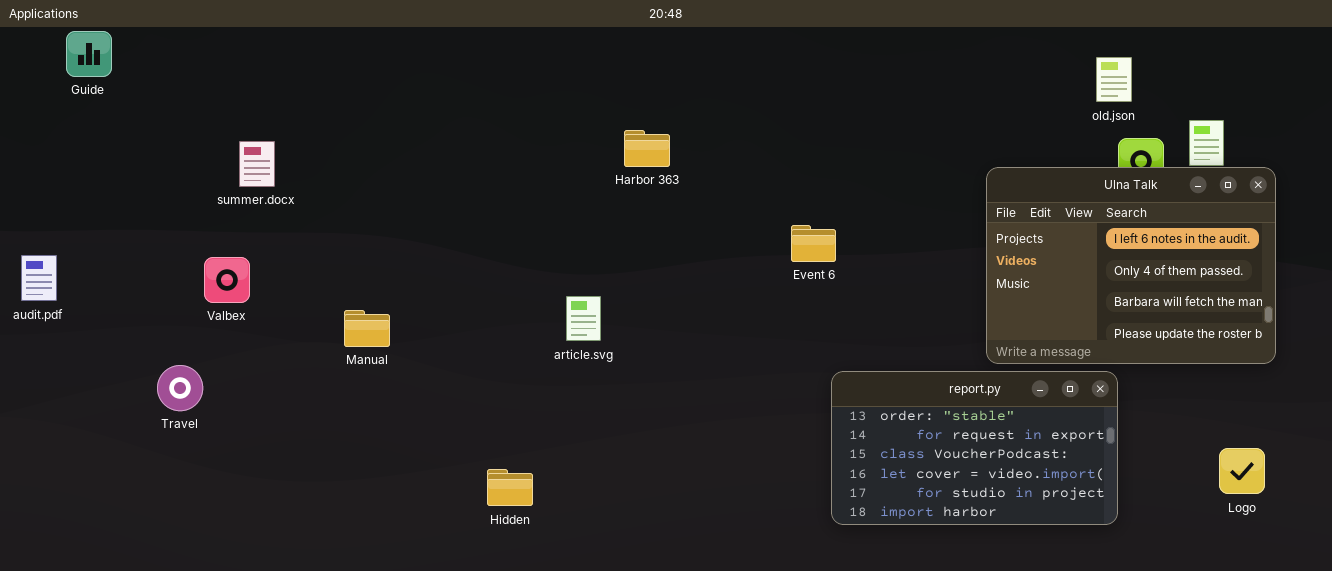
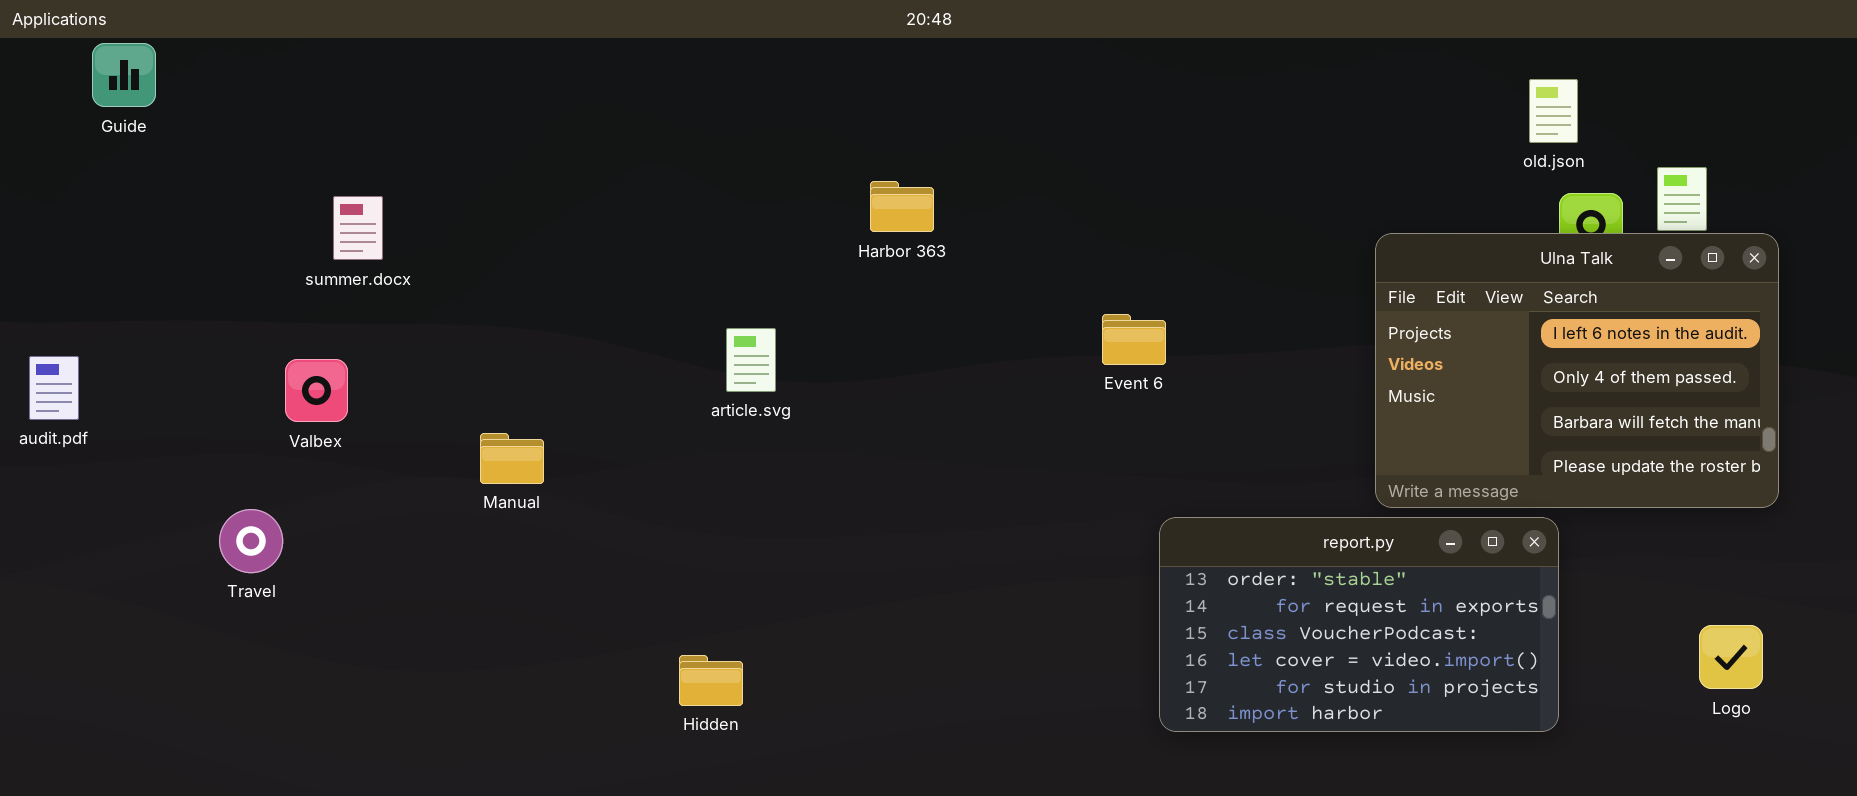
article.svg: [566,296,601,341] -> [726,328,776,392], moved

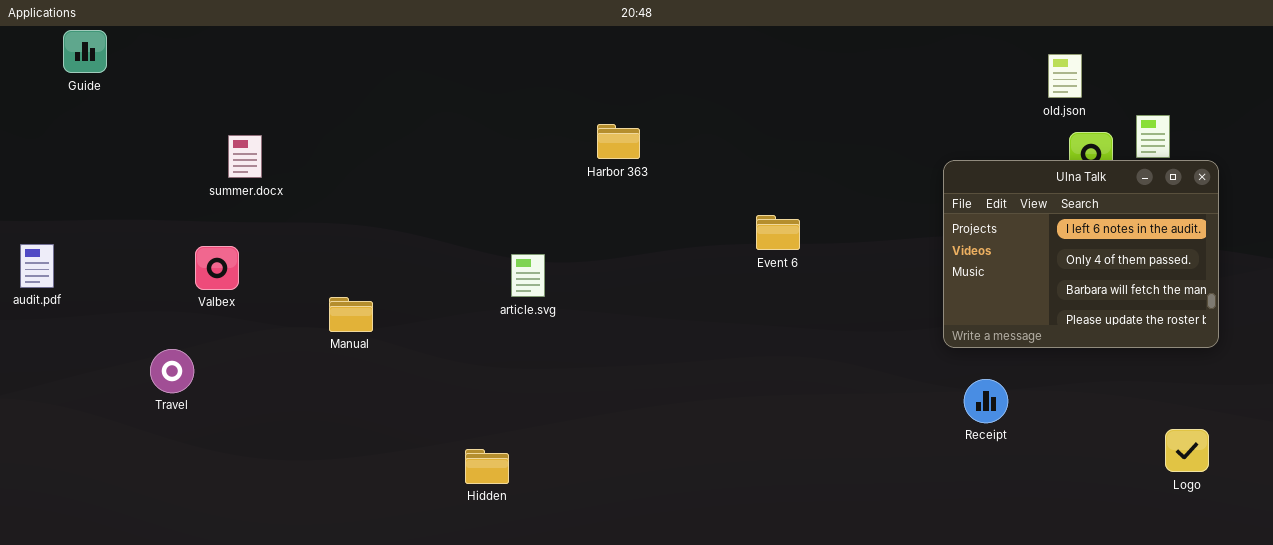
article.svg: [726,328,776,392] -> [511,254,545,297], moved
report.py: [1159,517,1559,732] -> none, closed

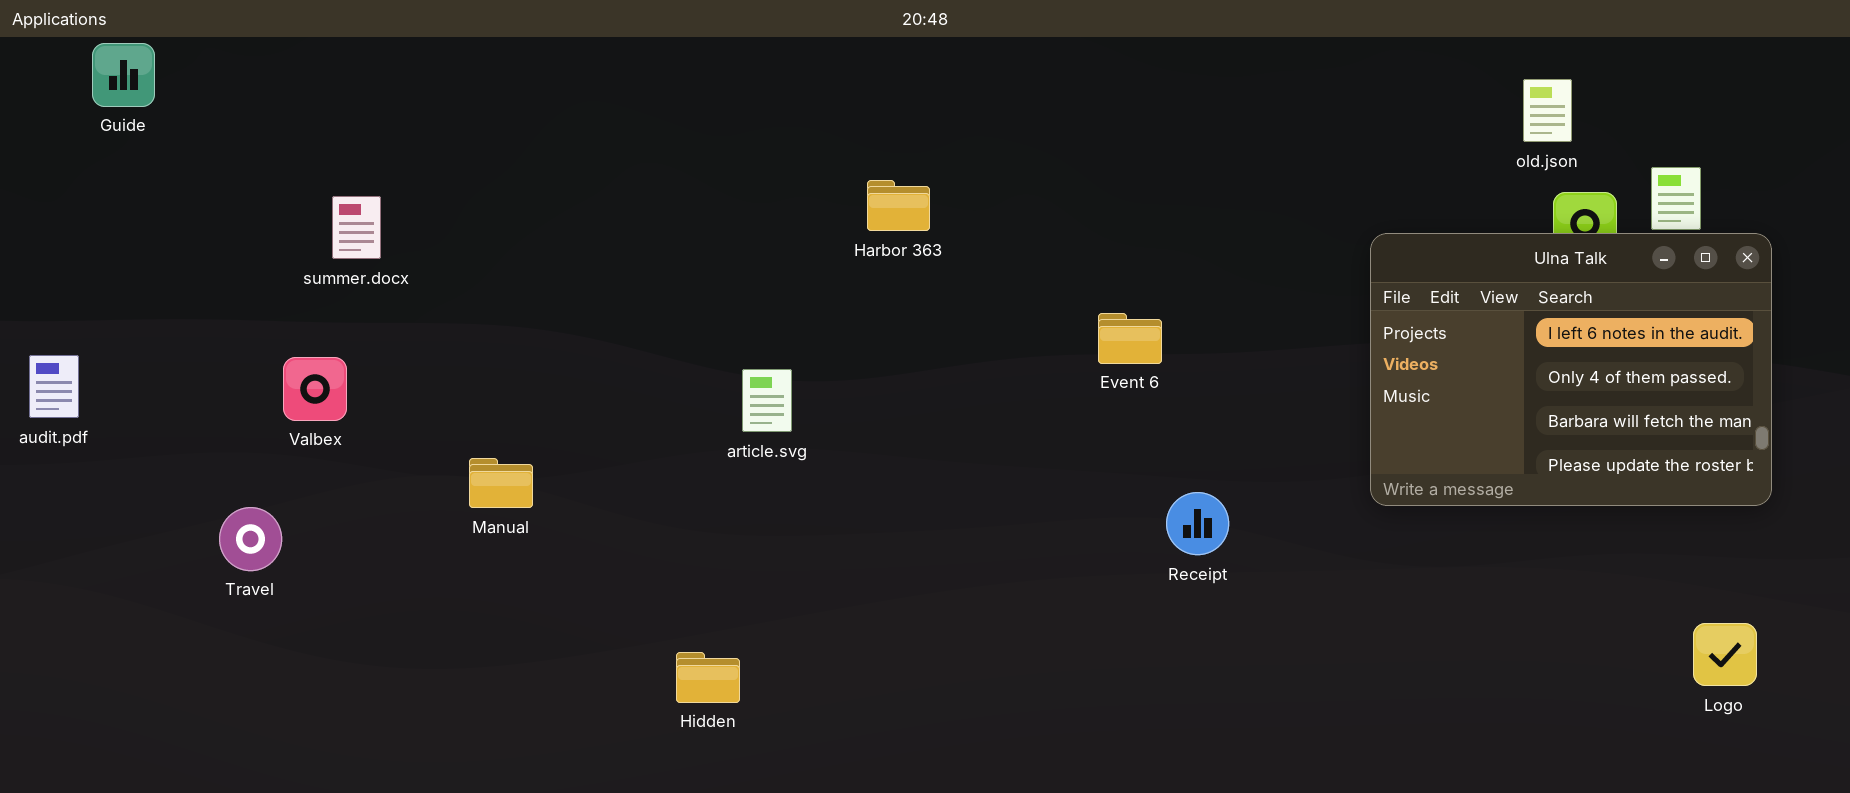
Manual: [329,297,373,332] -> [469,458,533,508], moved
Receipt: [964,379,1008,423] -> [1166,492,1229,555], moved

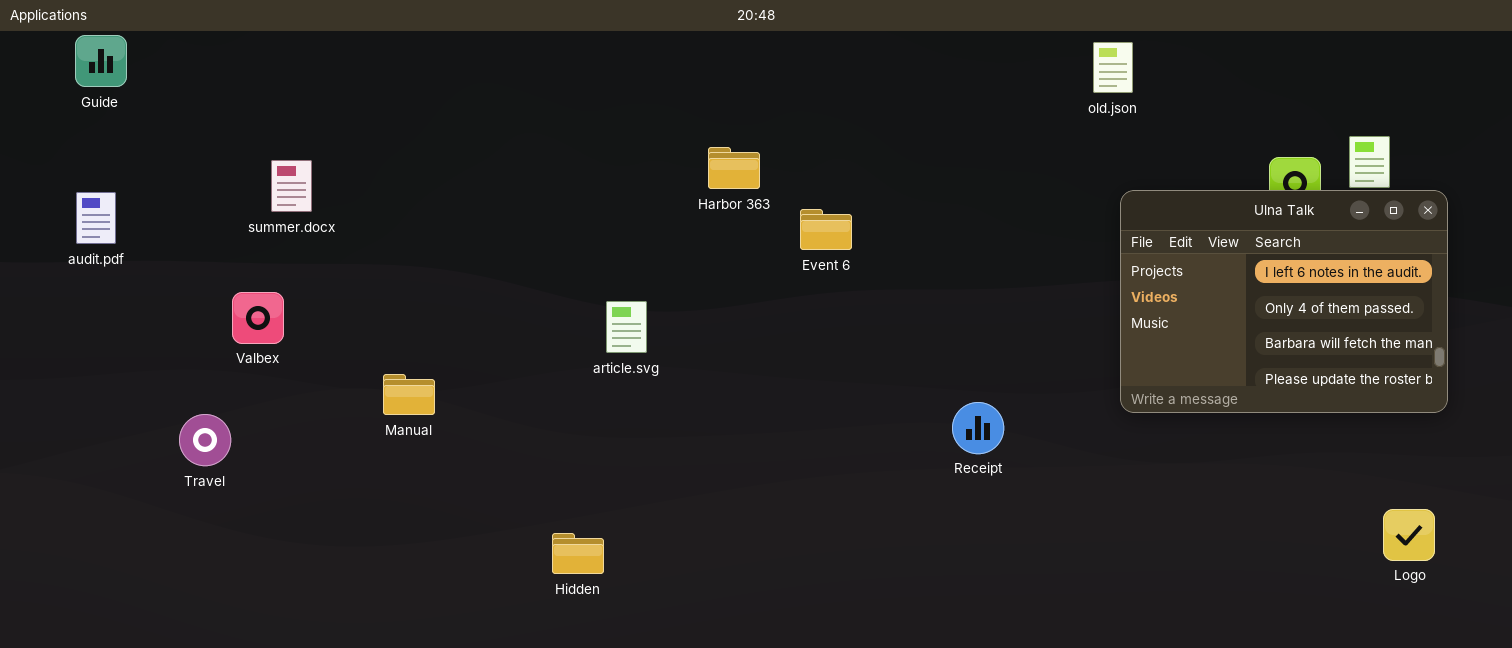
old.json: [1523,79,1572,142] -> [1093,42,1133,93], moved
Event 6: [1098,313,1162,364] -> [800,209,852,250], moved
audit.pdf: [29,355,79,418] -> [76,192,116,244], moved

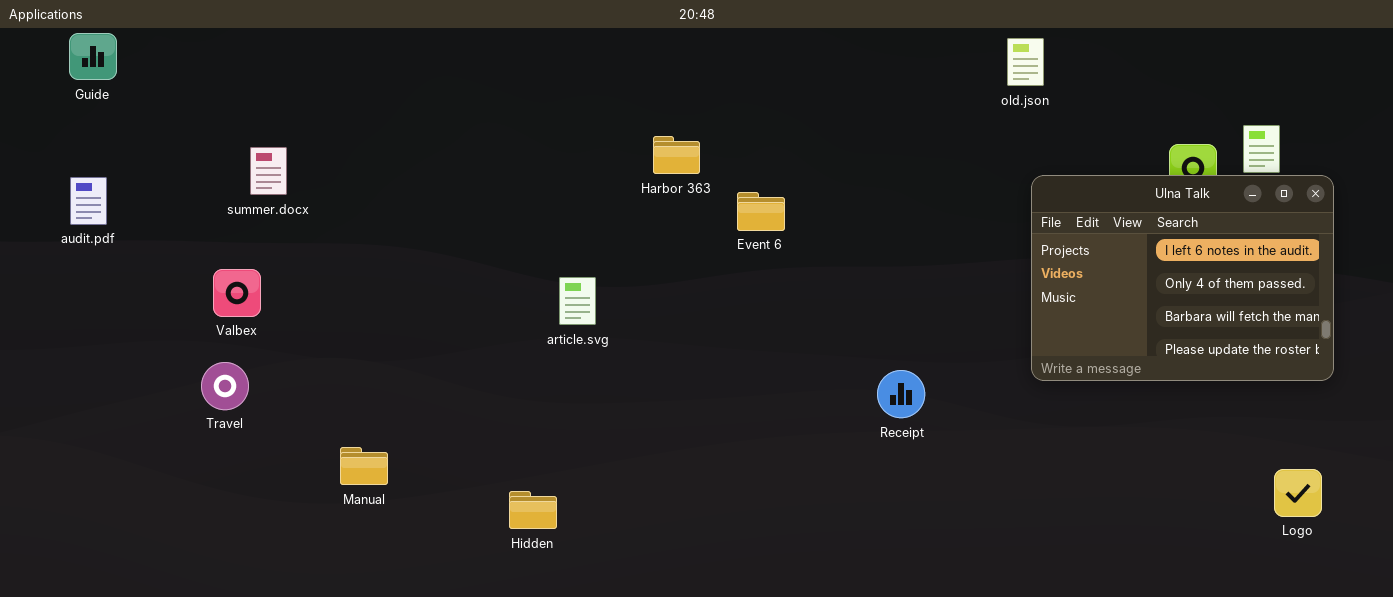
Manual: [383,374,435,415] -> [340,447,388,485], moved
Travel: [179,414,231,466] -> [201,362,249,410], moved

